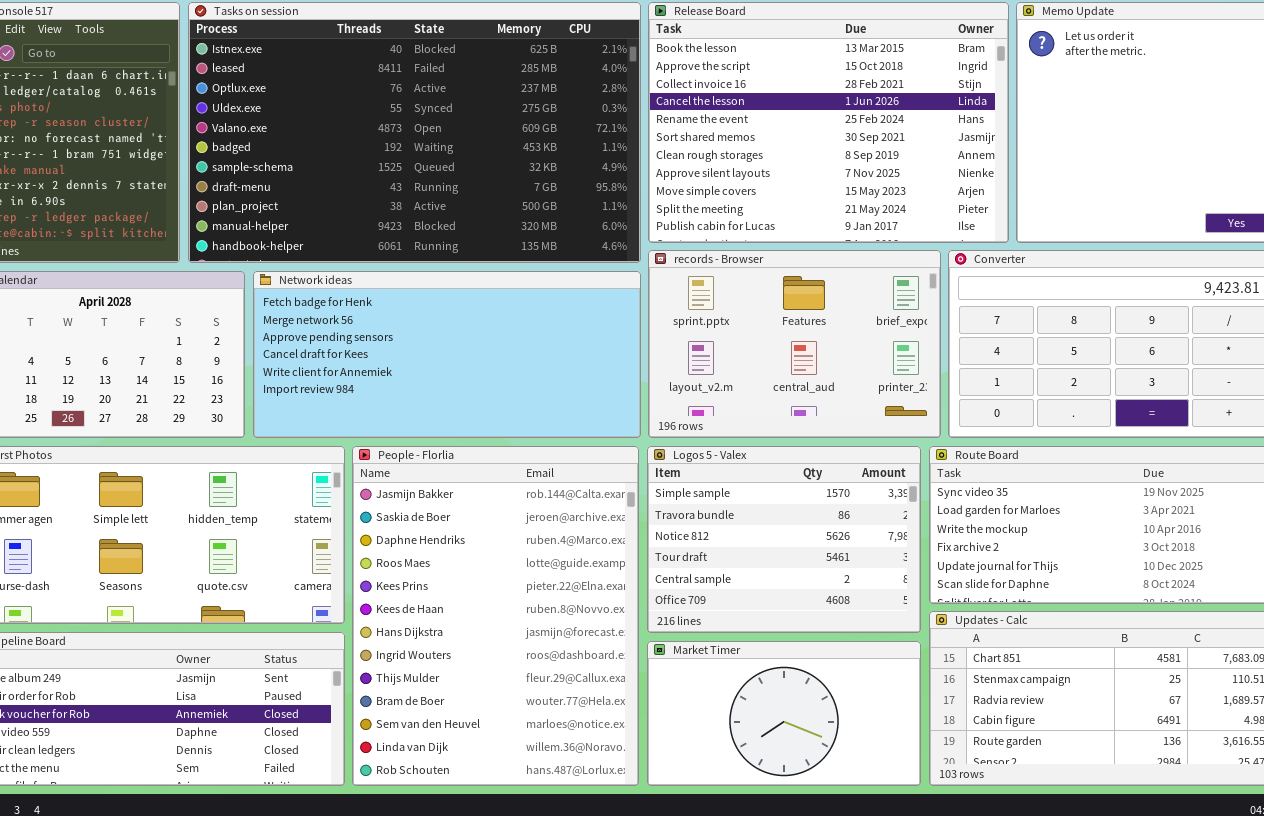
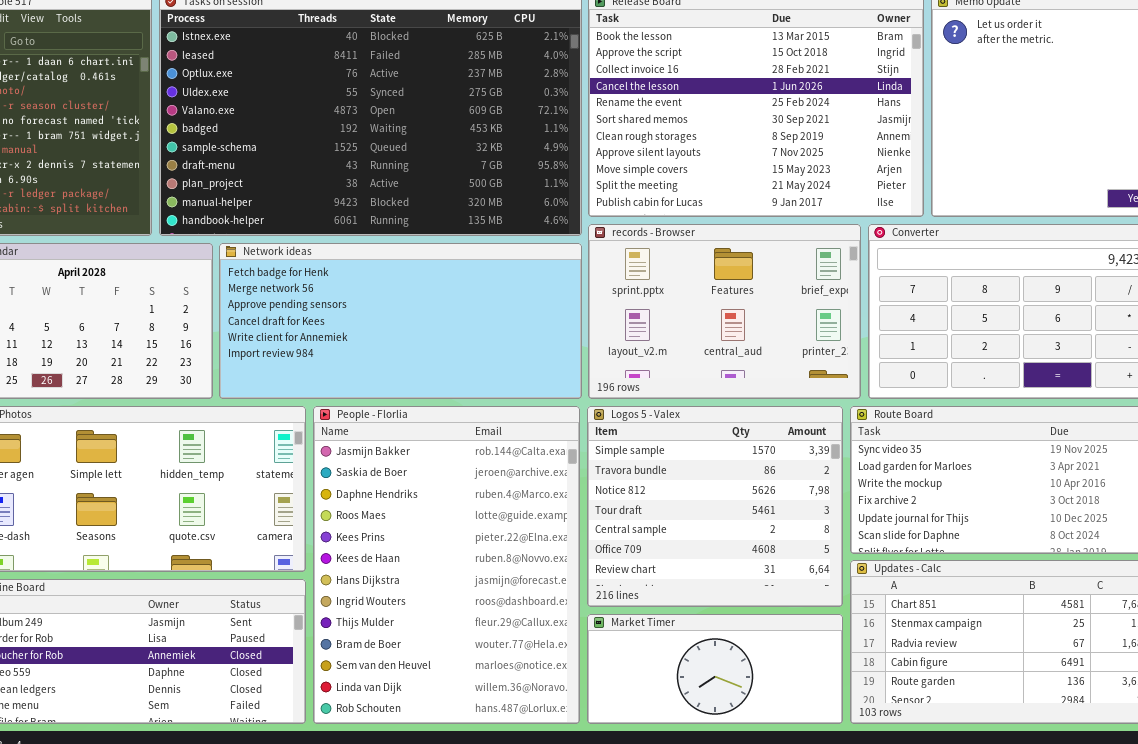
Logos 5 - Valex: [647,446,921,633] -> [587,406,843,607], resized
Market Timer: [647,641,921,786] -> [587,614,843,724], resized

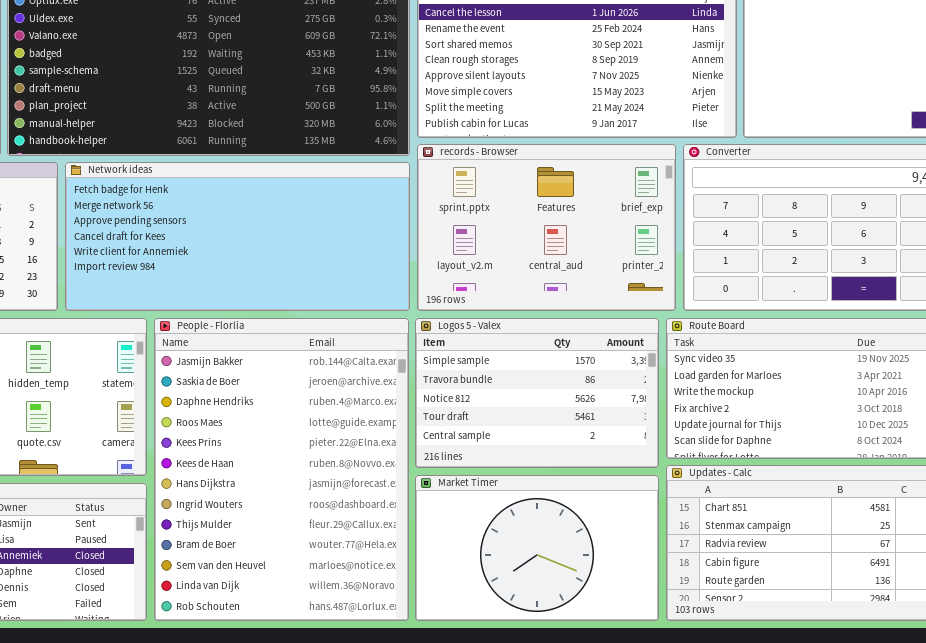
Logos 5 - Valex: [587,406,843,607] -> [415,318,659,468], resized
Market Timer: [587,614,843,724] -> [415,475,659,621], resized

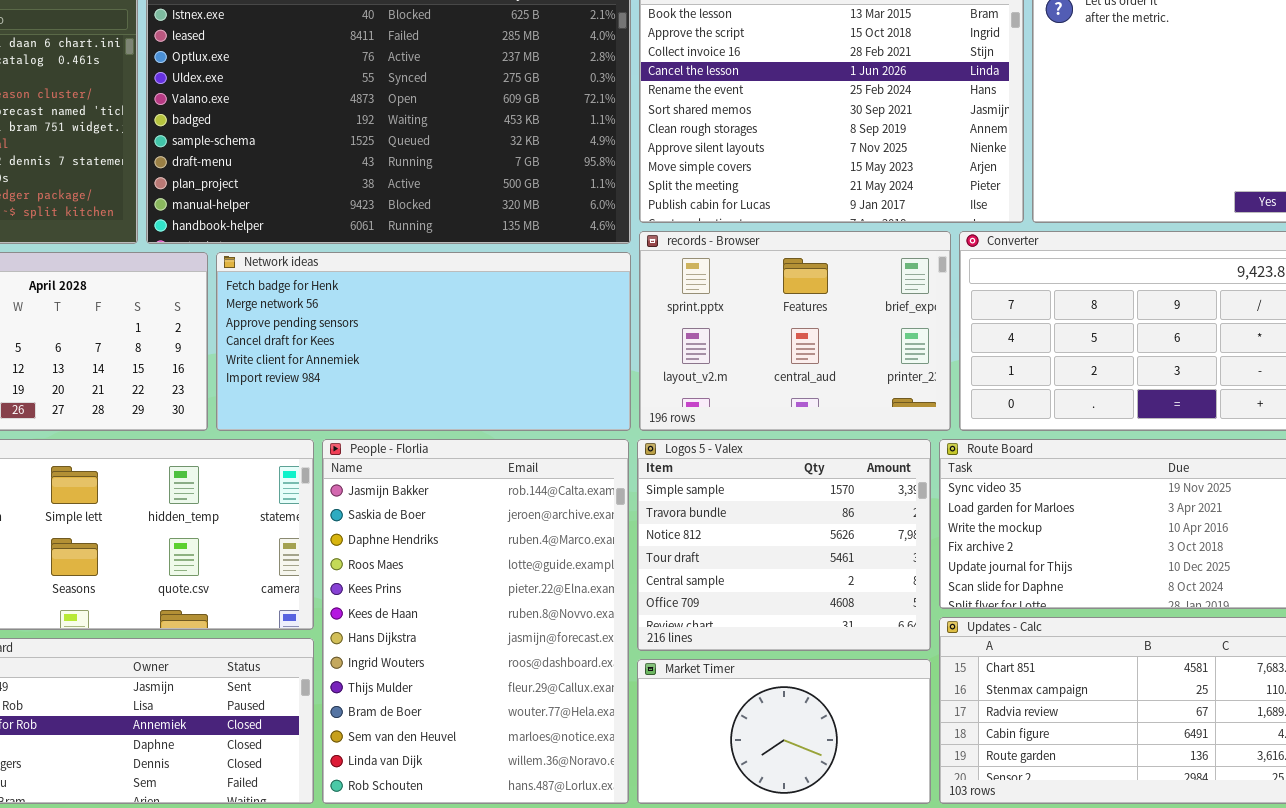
Logos 5 - Valex: [415,318,659,468] -> [637,439,931,651], resized
Market Timer: [415,475,659,621] -> [637,659,931,804], resized

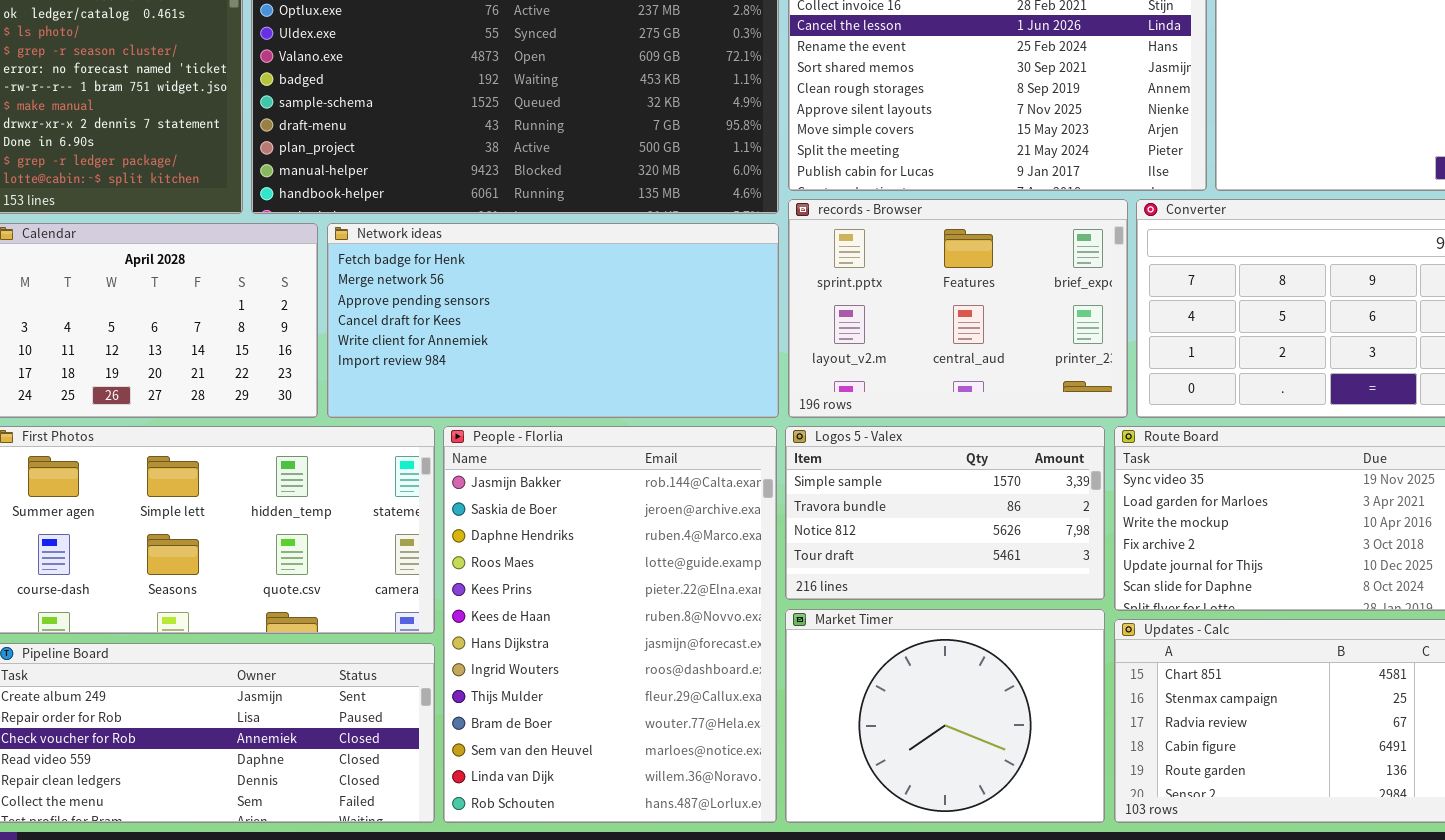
Logos 5 - Valex: [637,439,931,651] -> [785,426,1105,600], resized
Market Timer: [637,659,931,804] -> [785,609,1105,823], resized

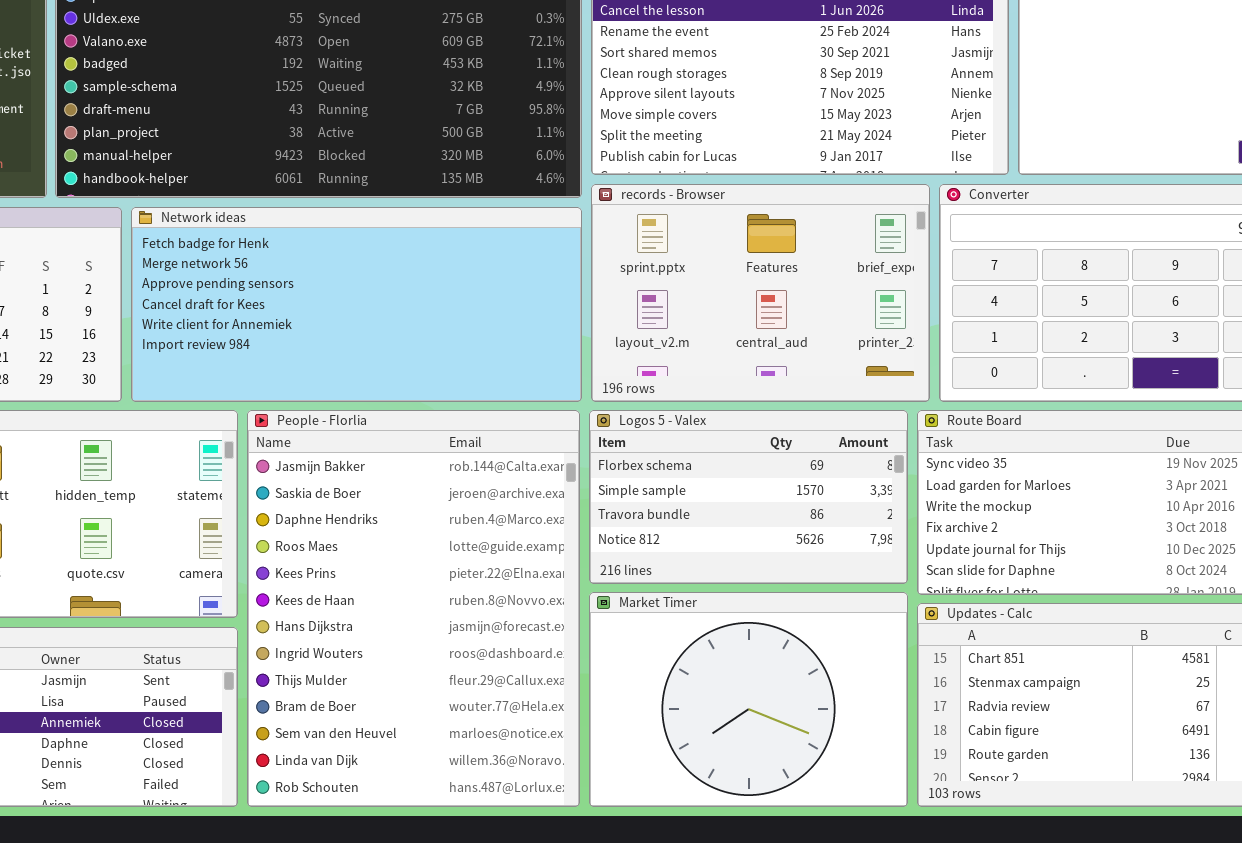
Logos 5 - Valex: [785,426,1105,600] -> [589,410,908,584], scrolled up 1 row

